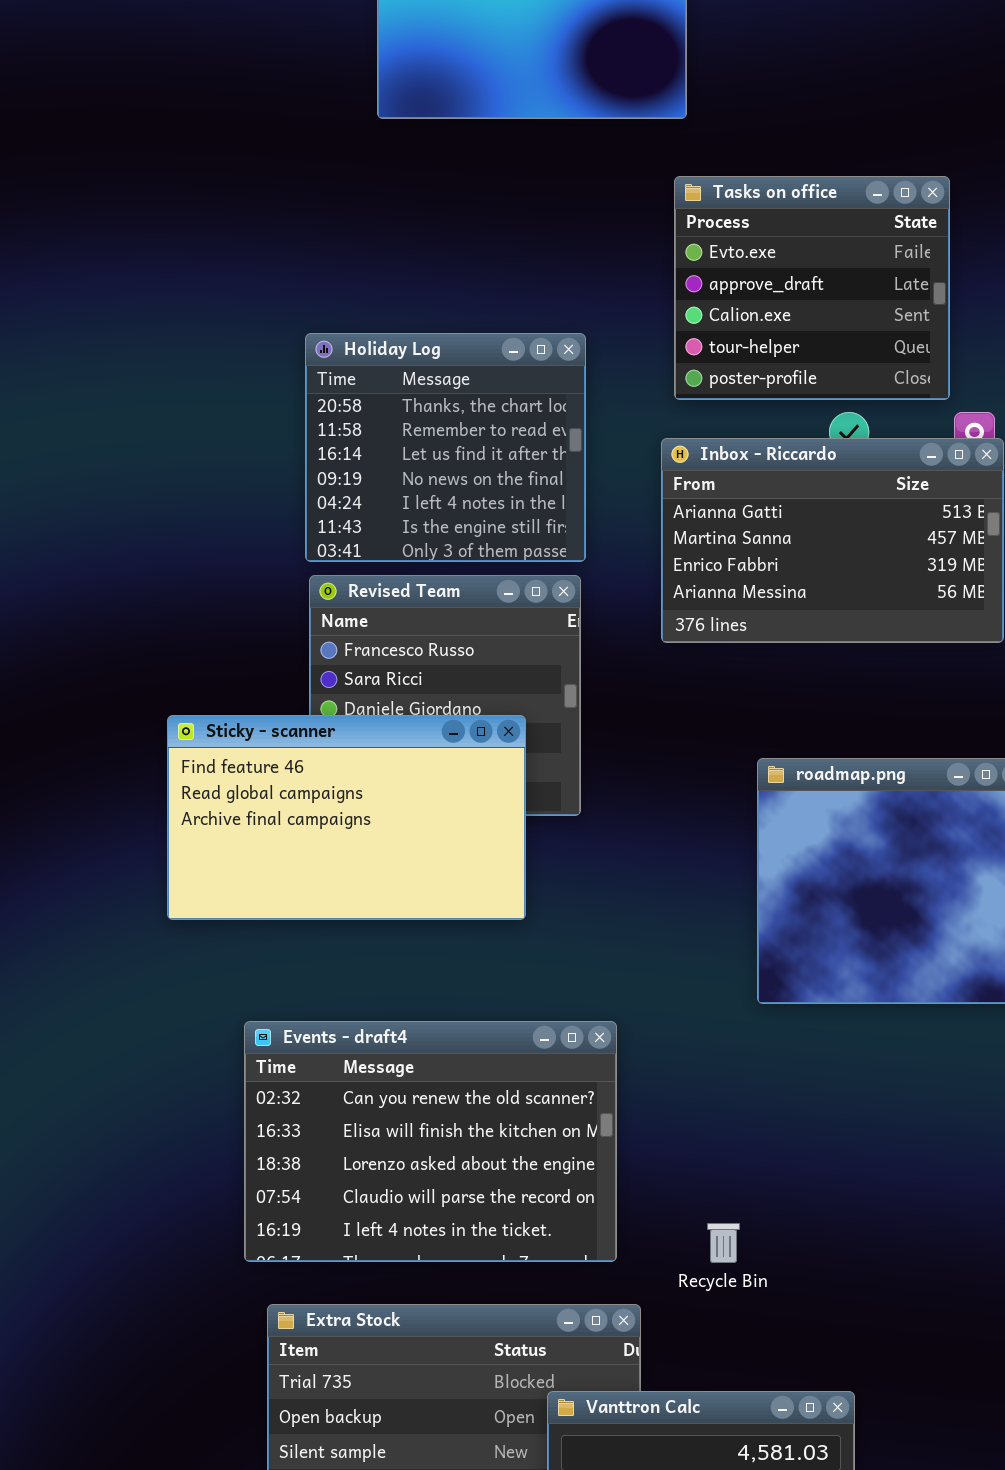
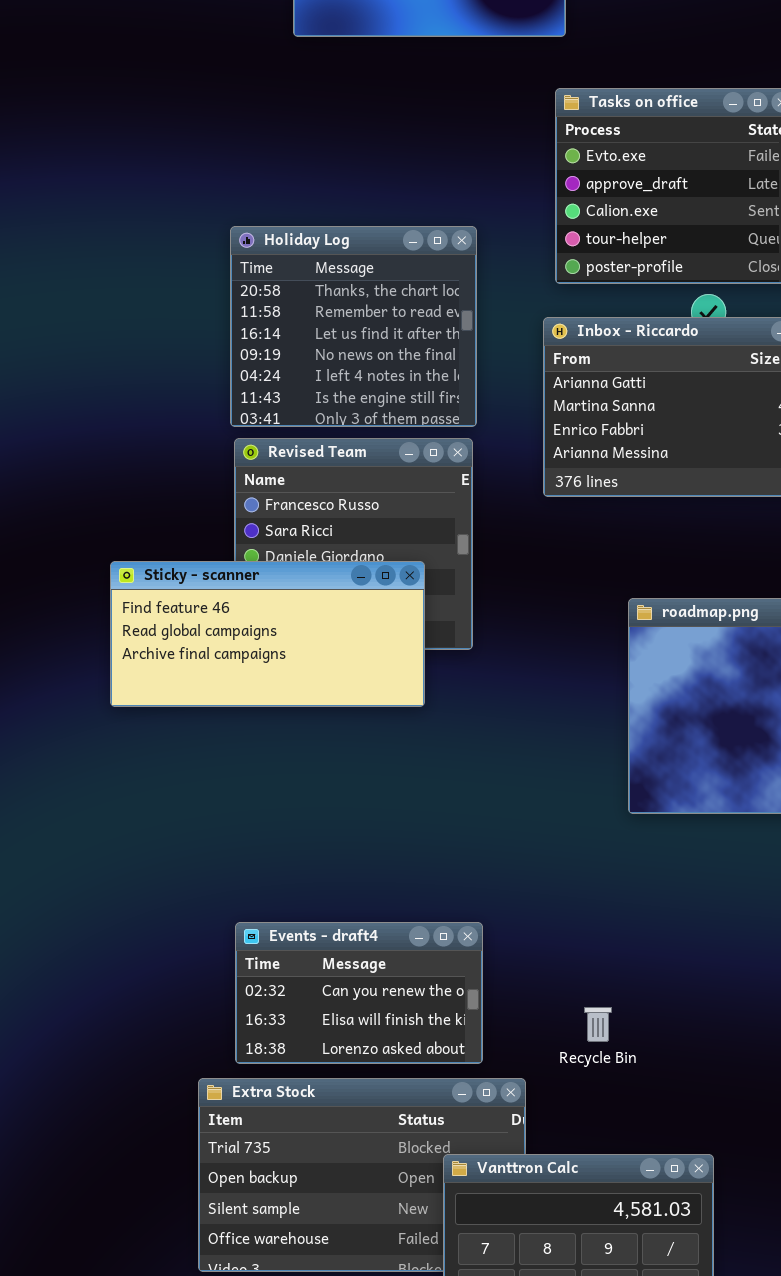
Sticky - scanner: [167,715,526,920] -> [110,561,425,707], resized
Events - draft4: [244,1021,617,1262] -> [235,922,483,1064], moved, resized

